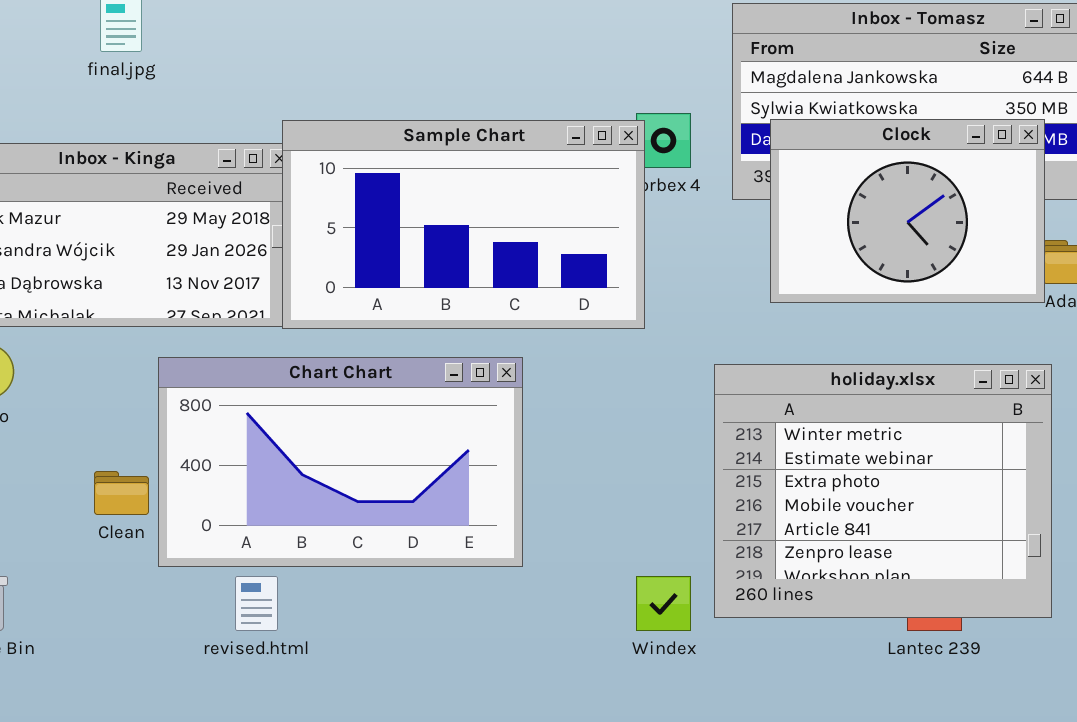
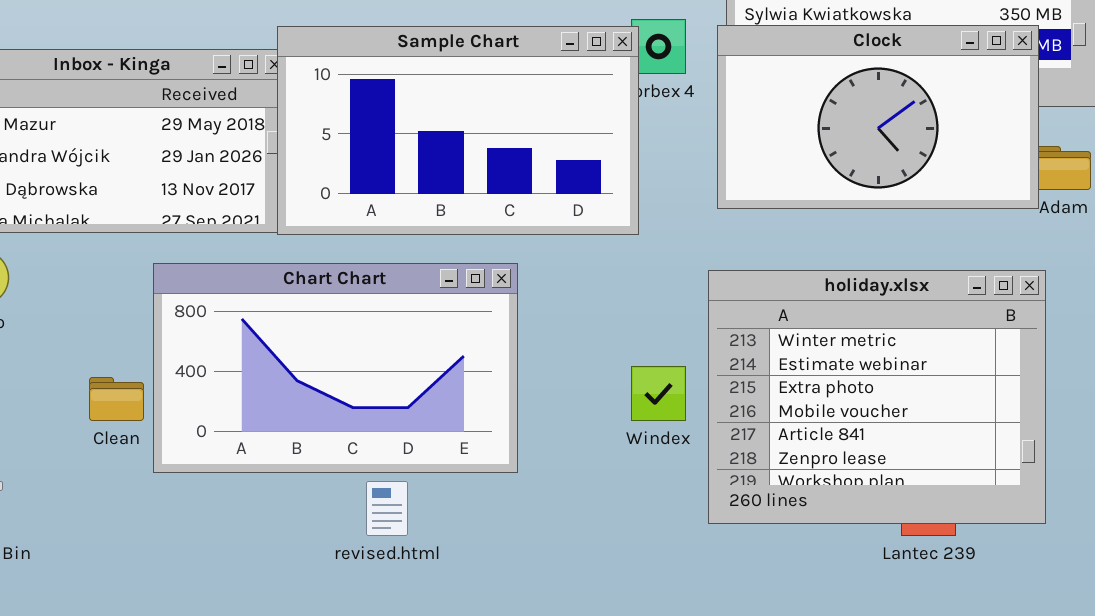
Clock: [770,119,1045,303] -> [717,25,1039,209], resized
revised.html: [235,576,278,631] -> [366,481,408,536], moved
Windex: [636,576,691,631] -> [631,366,686,421], moved

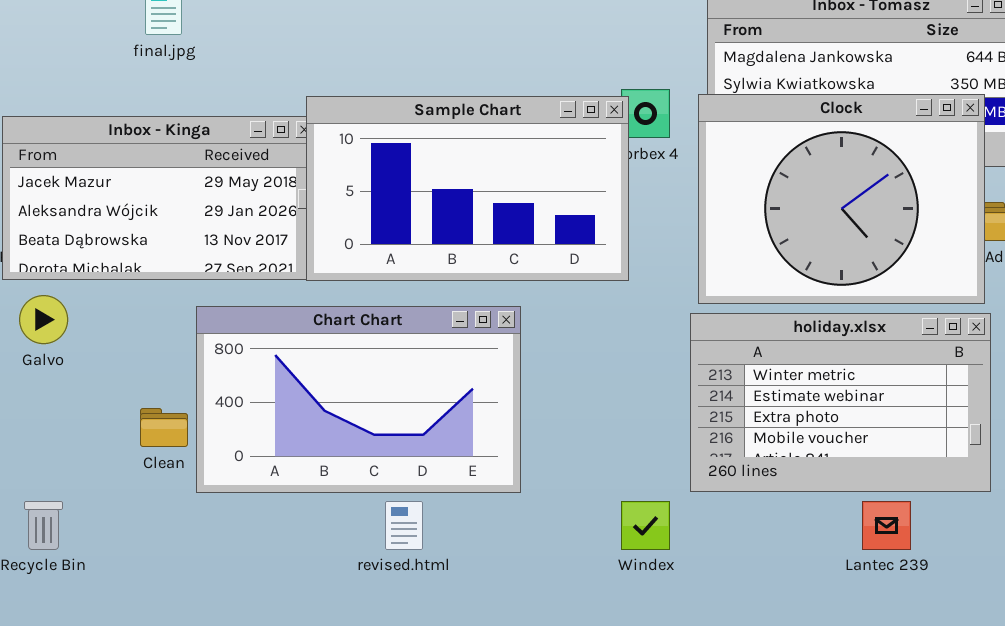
Clock: [717,25,1039,209] -> [698,94,985,304], resized
holiday.xlsx: [708,270,1046,524] -> [690,313,991,492], resized
Windex: [631,366,686,421] -> [621,501,670,550], moved

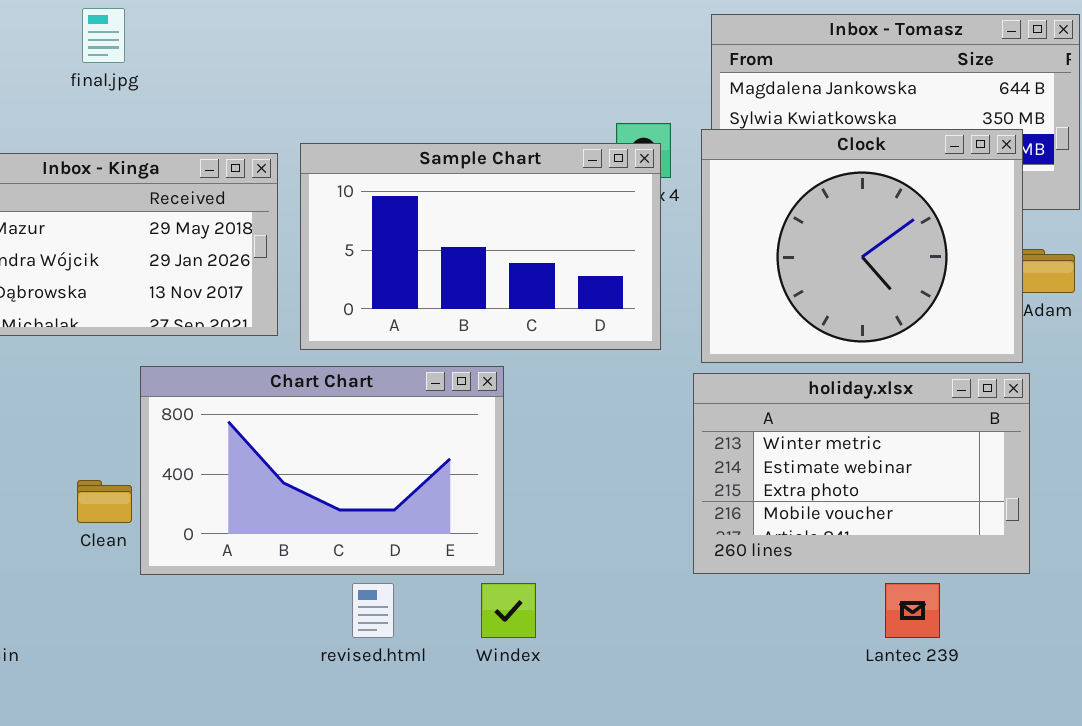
Sample Chart: [306,96,629,281] -> [300,143,661,350], moved
Windex: [621,501,670,550] -> [481,583,536,638], moved

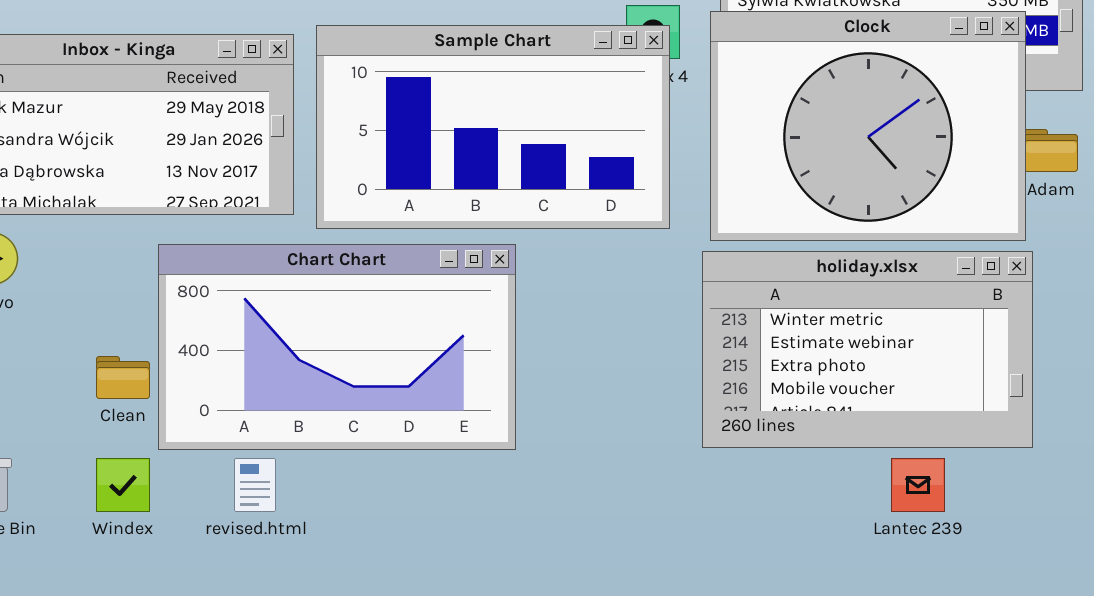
revised.html: [352,583,394,638] -> [234,458,276,512], moved
Windex: [481,583,536,638] -> [96,458,150,512], moved

